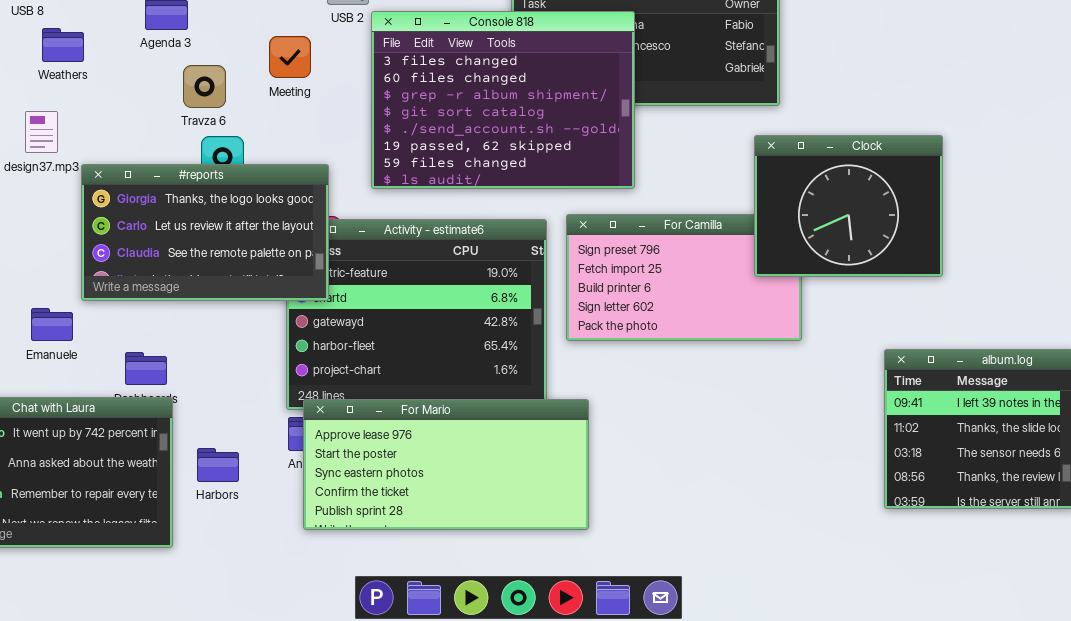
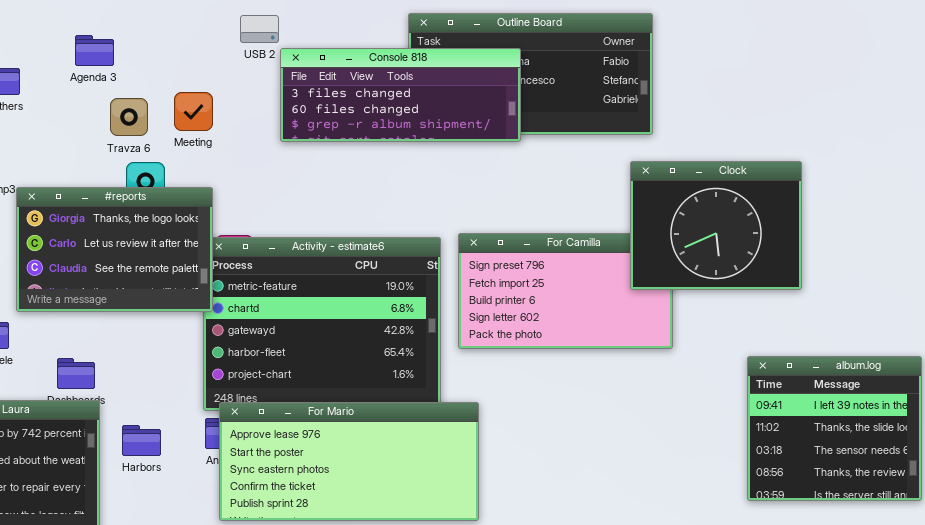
Console 818: [371,11,635,189] -> [280,48,521,142], resized
Meeting: [269,36,311,78] -> [174,92,213,131], moved
#reports: [81,164,329,301] -> [16,187,213,312], resized
Harbors: [197,448,239,482] -> [122,425,161,456], moved

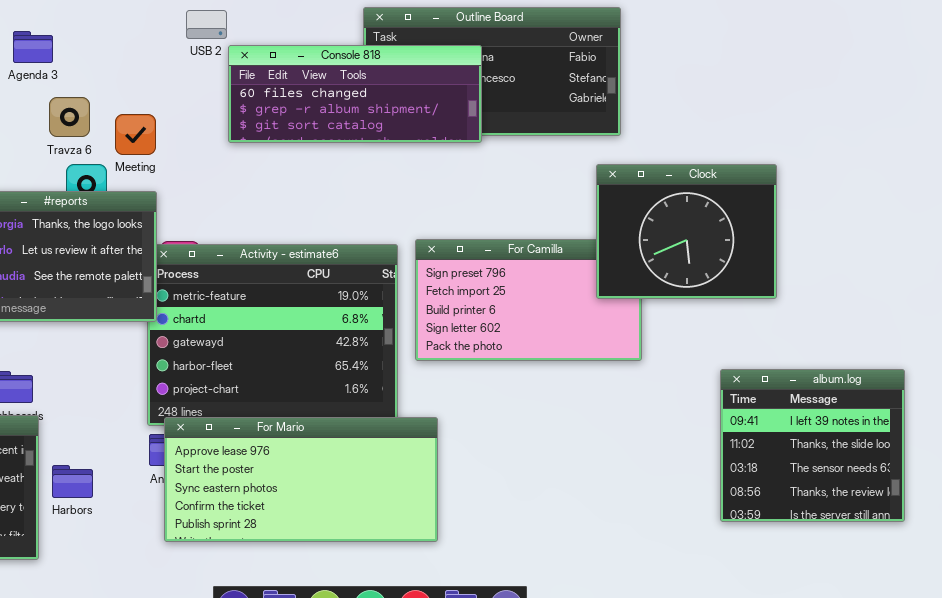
Console 818: [280,48,521,142] -> [228,45,482,143], scrolled down 1 row
Meeting: [174,92,213,131] -> [115,114,156,155], moved
Harbors: [122,425,161,456] -> [52,465,93,498], moved

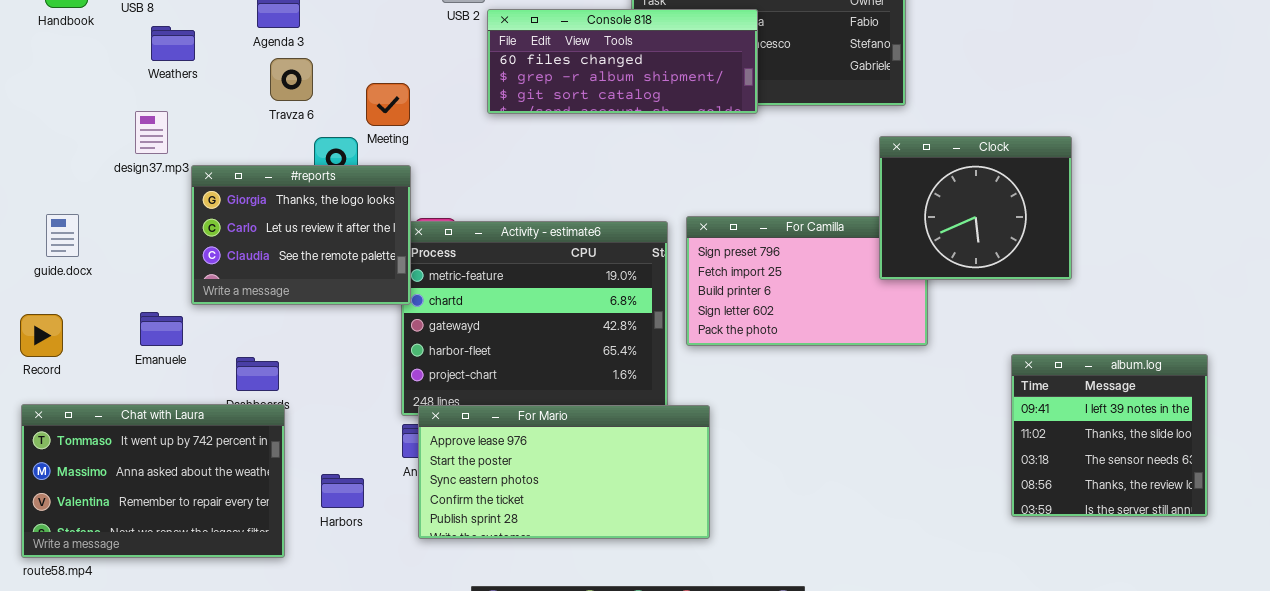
Travza 6: [49,97,90,137] -> [270,58,313,101], moved
Harbors: [52,465,93,498] -> [321,474,364,508], moved

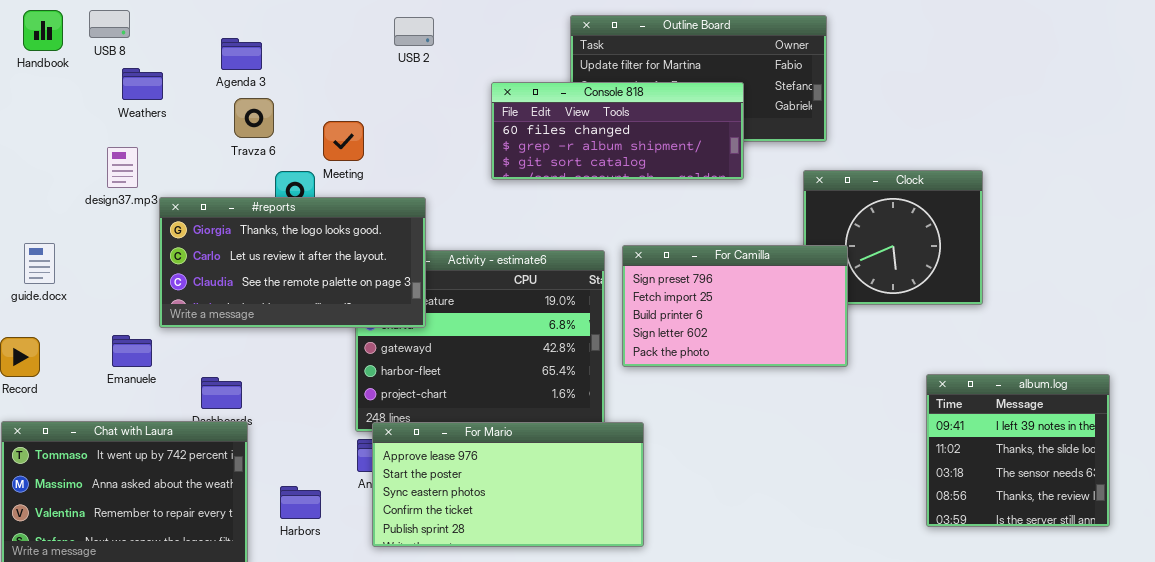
Console 818: [487,9,758,114] -> [491,82,744,180], moved
#reports: [191,165,411,305] -> [159,197,426,328], resized
For Camilla: [686,216,928,346] -> [622,245,848,367], raised

